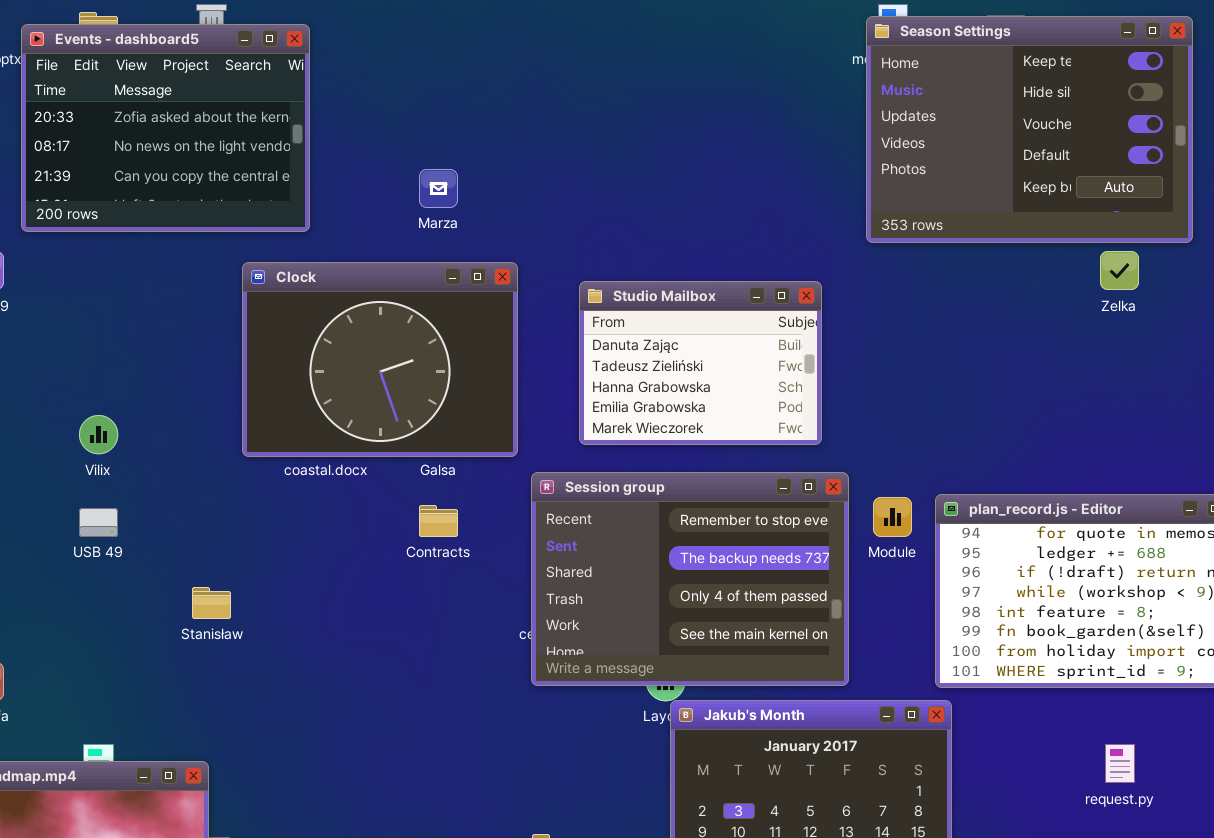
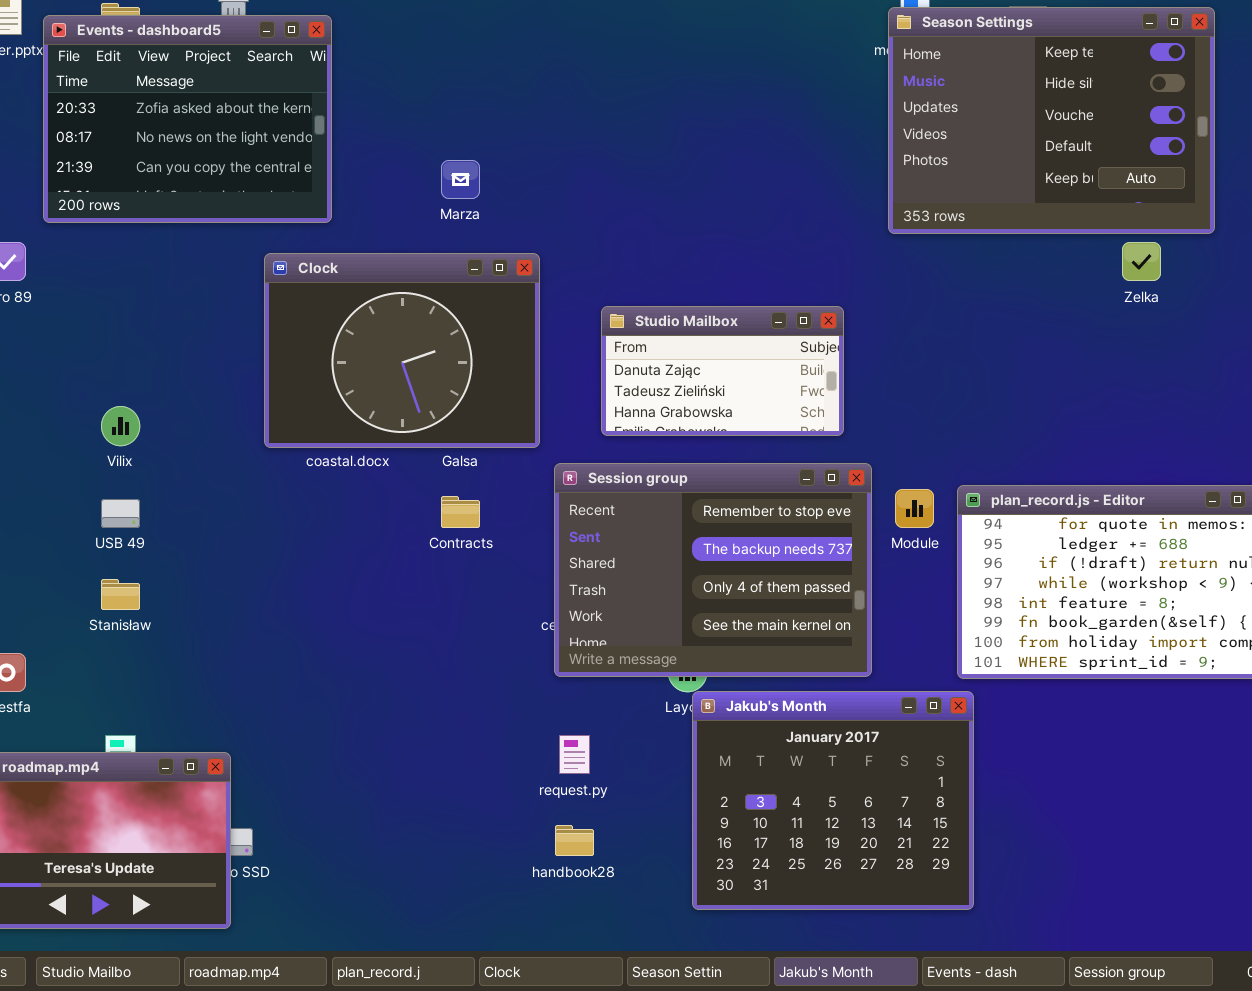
Studio Mailbox: [579,281,822,445] -> [601,306,844,436], resized
Stanisław: [192,587,231,619] -> [101,579,140,610], moved
request.py: [1105,744,1135,783] -> [559,735,590,774], moved

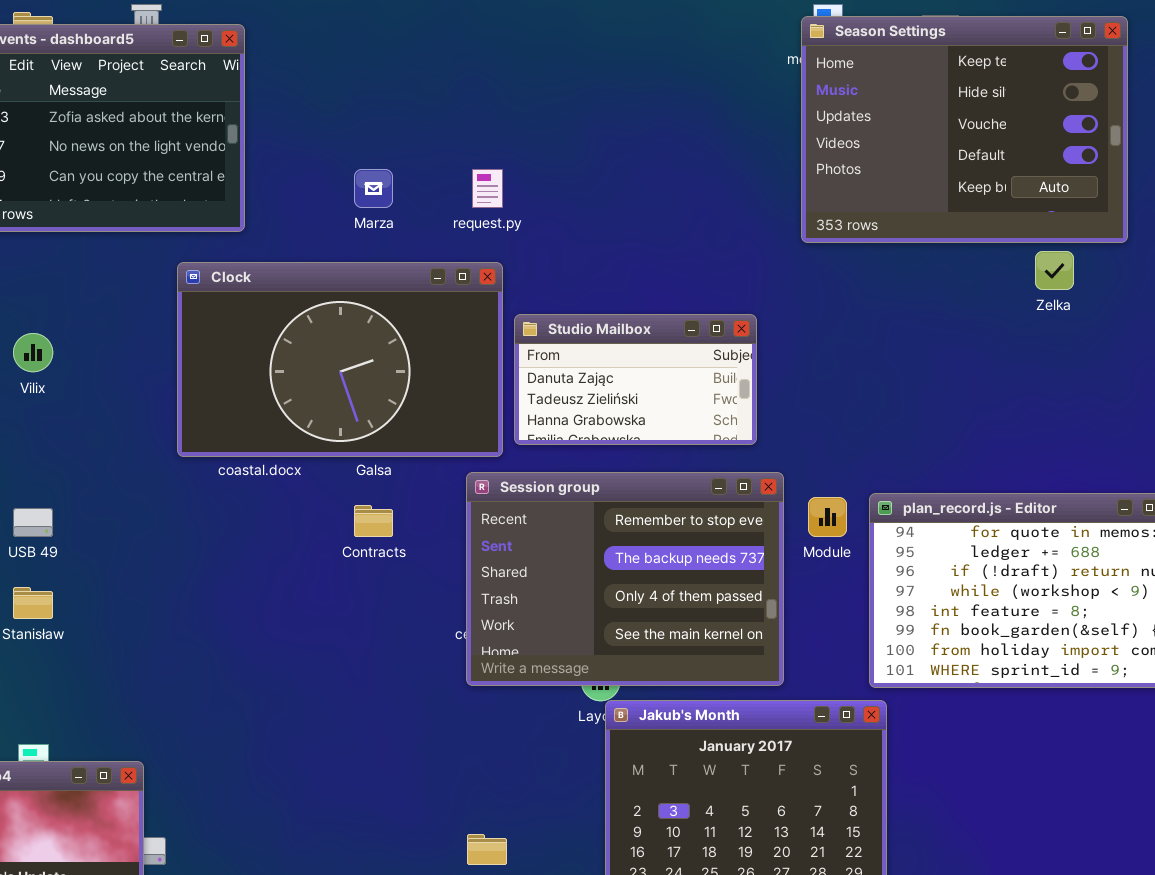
Clock: [264,253,540,448] -> [177,262,503,457], resized
Vilix: [101,406,140,446] -> [13,333,53,372], moved
request.py: [559,735,590,774] -> [472,169,503,208], moved

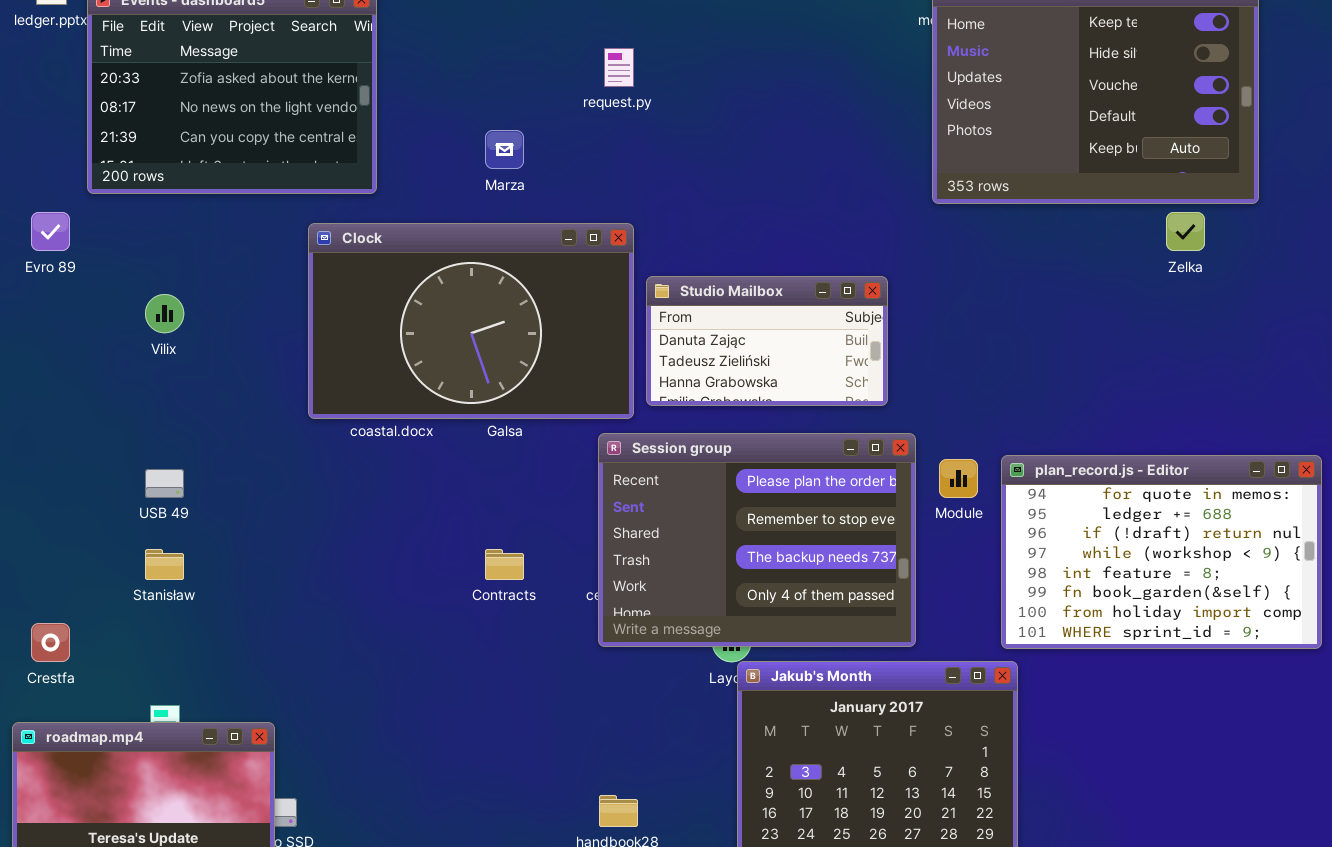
request.py: [472,169,503,208] -> [604,48,634,87], moved
Session group: [466,472,784,686] -> [598,433,916,647], scrolled up 1 row
Contracts: [354,505,393,537] -> [485,549,524,580], moved

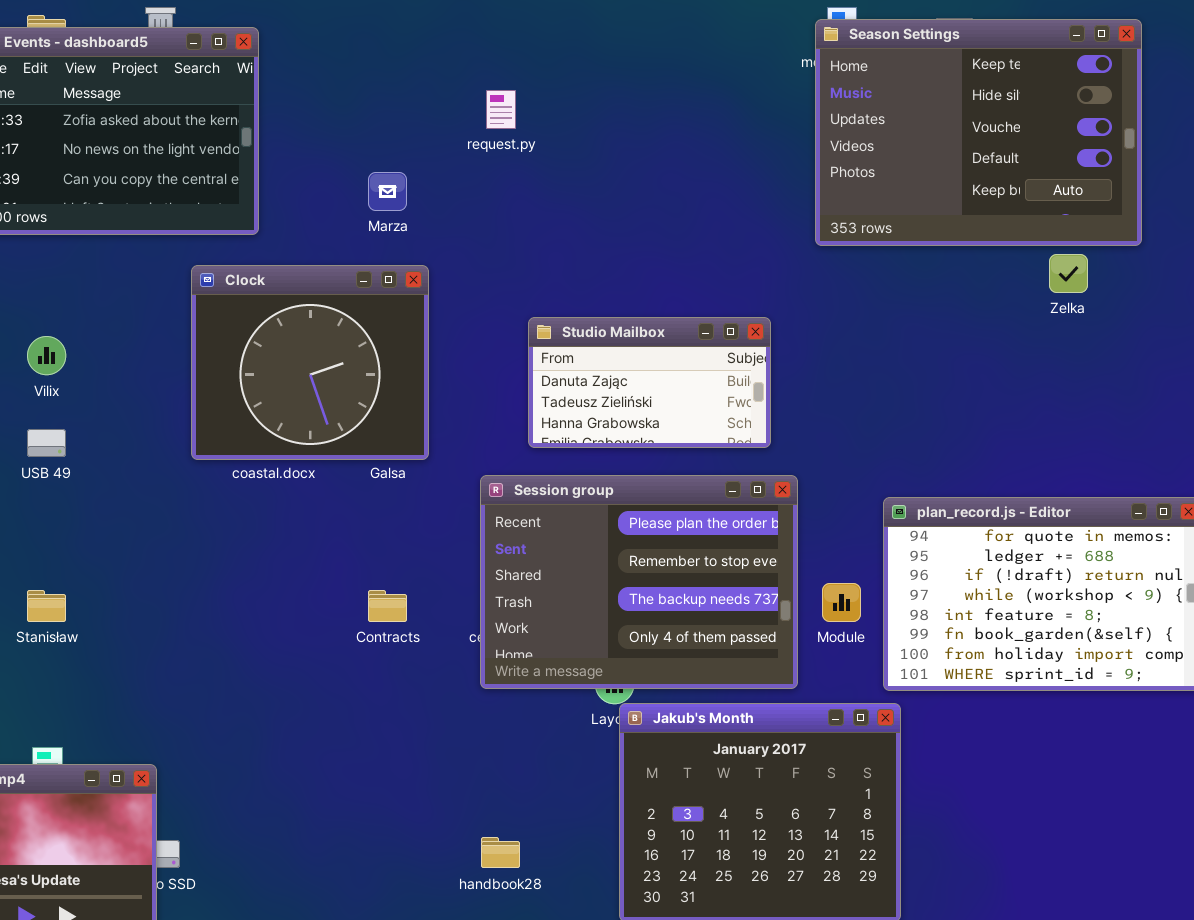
Clock: [308,223,634,419] -> [191,265,429,460], resized
Module: [939,459,978,498] -> [822,583,861,622], moved
USB 49: [145,469,184,498] -> [27,429,66,457], moved

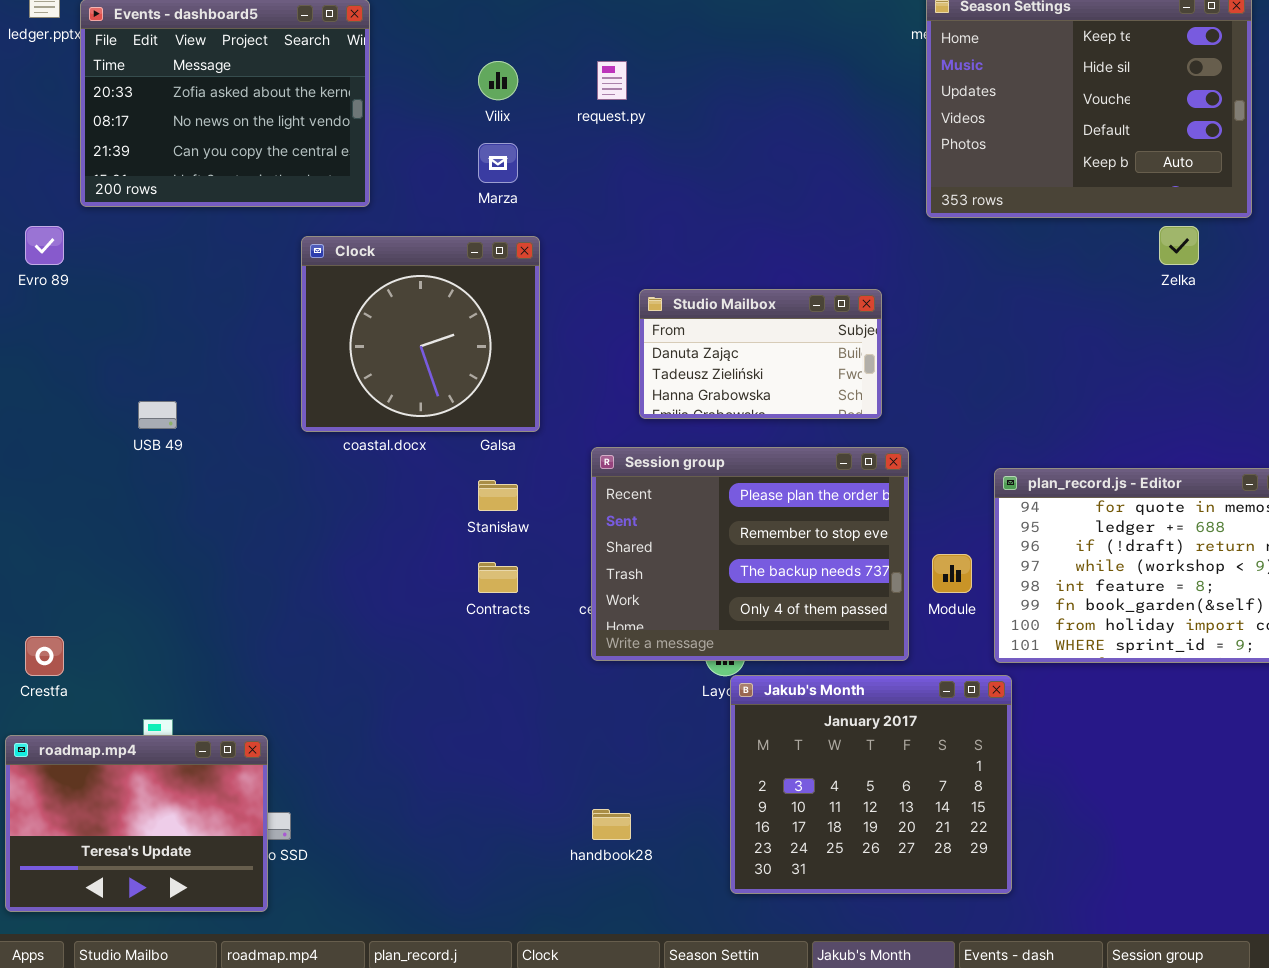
Vilix: [27,336,66,375] -> [478,61,518,100], moved
Stanisław: [27,590,66,622] -> [478,480,518,511], moved

